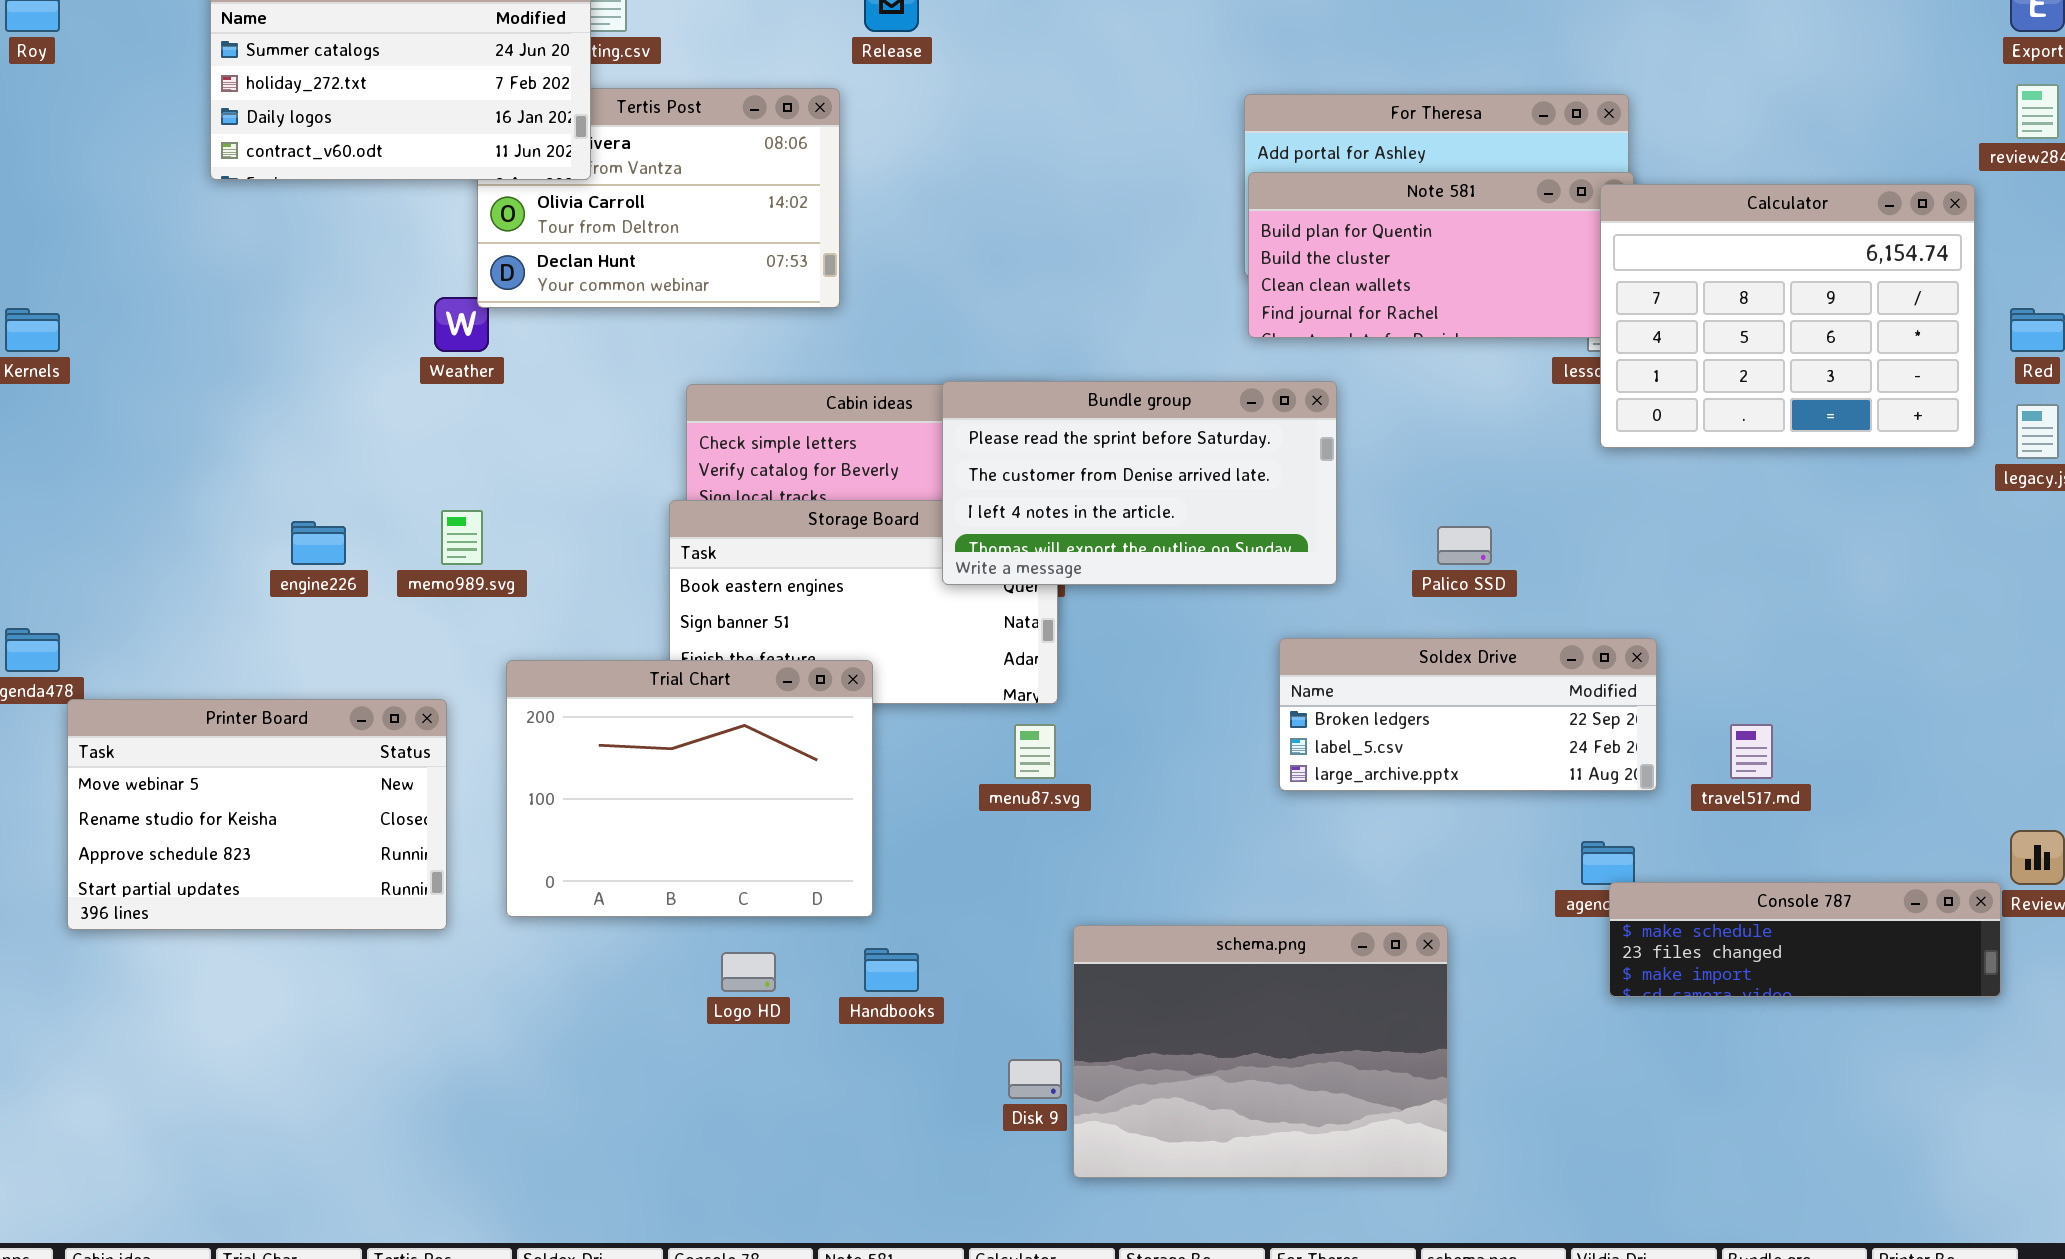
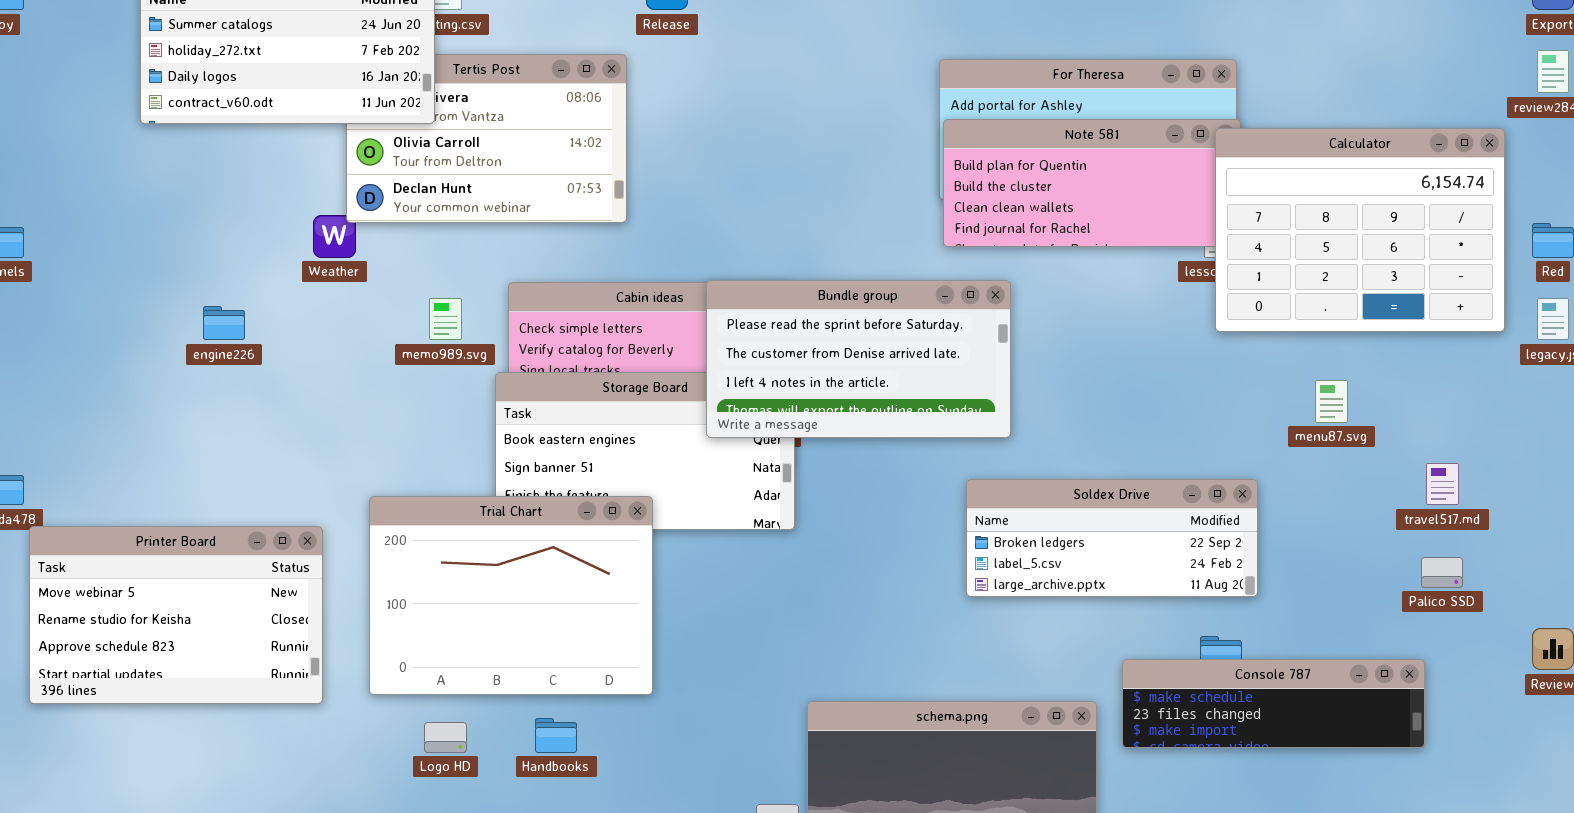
memo989.svg: [441,510,483,565] -> [429,298,462,340], moved
engine226: [291,521,346,565] -> [203,306,245,340], moved
Palico SSD: [1437,526,1492,565] -> [1421,557,1463,588], moved
menu87.svg: [1014,724,1056,779] -> [1315,380,1348,423], moved
travel517.md: [1730,724,1773,779] -> [1426,463,1459,505], moved
Console 787: [1609,882,2001,997] -> [1122,659,1425,748], moved
Handbooks: [864,948,919,992] -> [535,718,577,753], moved
Logo HD: [721,952,776,992] -> [424,722,467,753], moved

